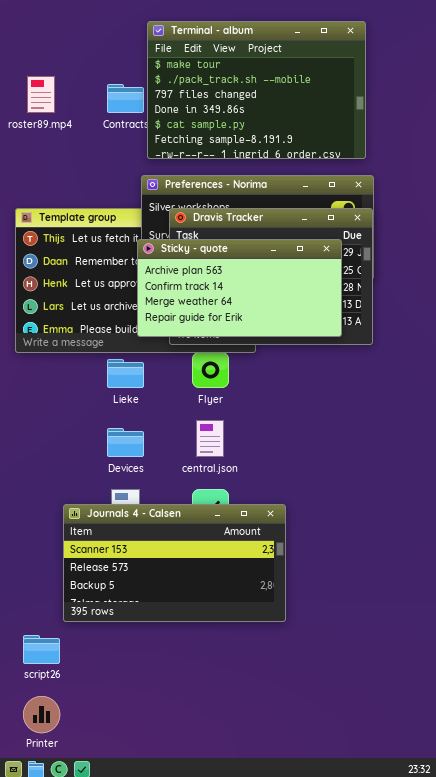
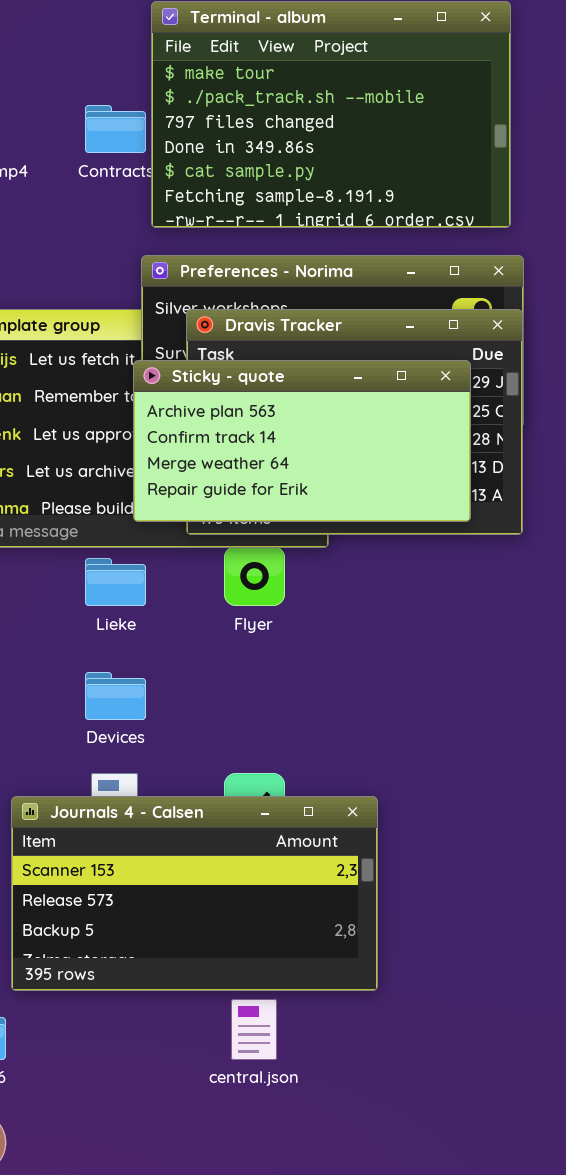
central.json: [196,420,224,457] -> [231,999,277,1060], moved

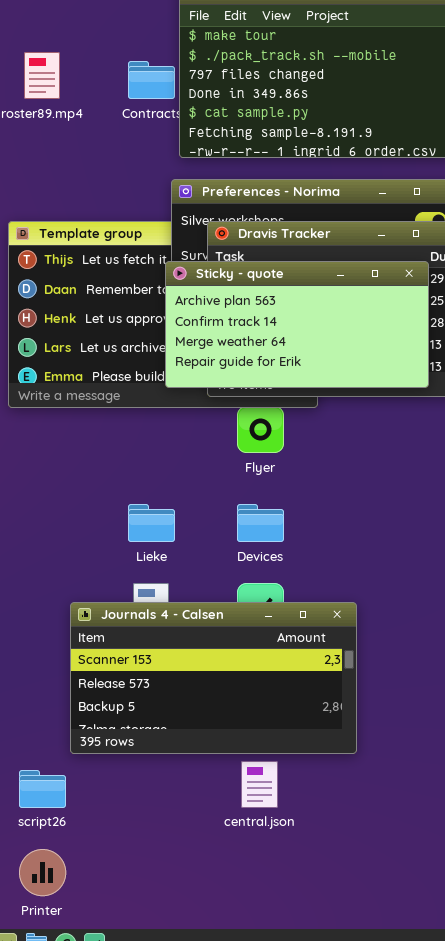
Lieke: [85,558,146,606] -> [128,504,175,542], moved
Devices: [85,672,146,720] -> [237,504,284,542], moved

